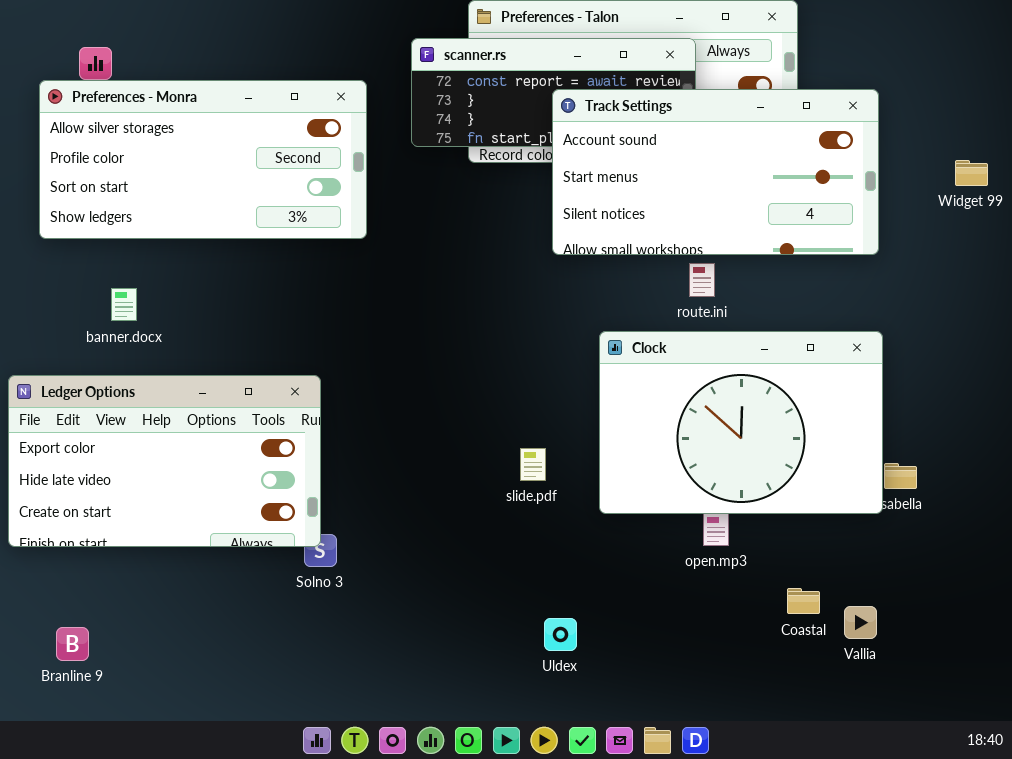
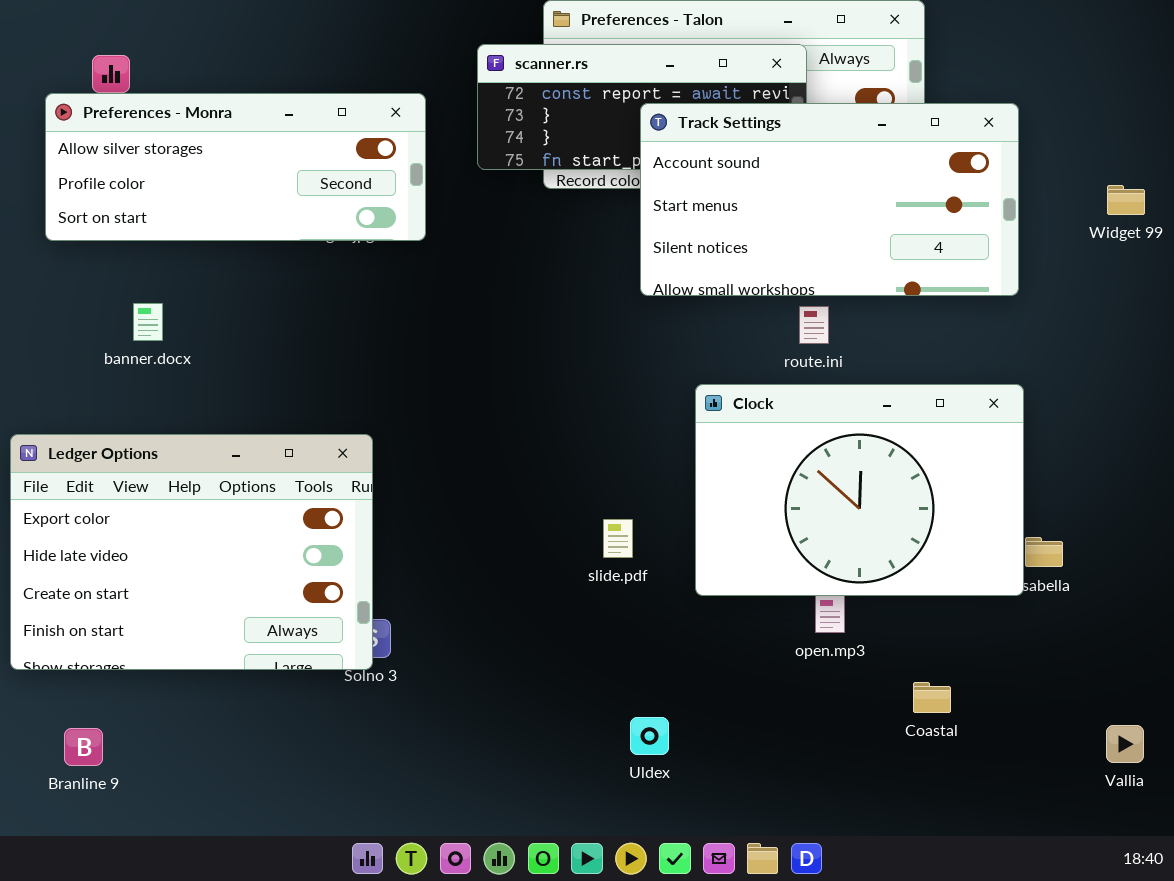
Preferences - Monra: [39,80,367,239] -> [45,93,426,241], resized
banner.docx: [111,288,137,321] -> [133,303,163,341], moved
Ledger Options: [8,375,321,547] -> [10,434,373,670], resized
Vallia: [844,606,877,639] -> [1106,725,1144,763], moved

